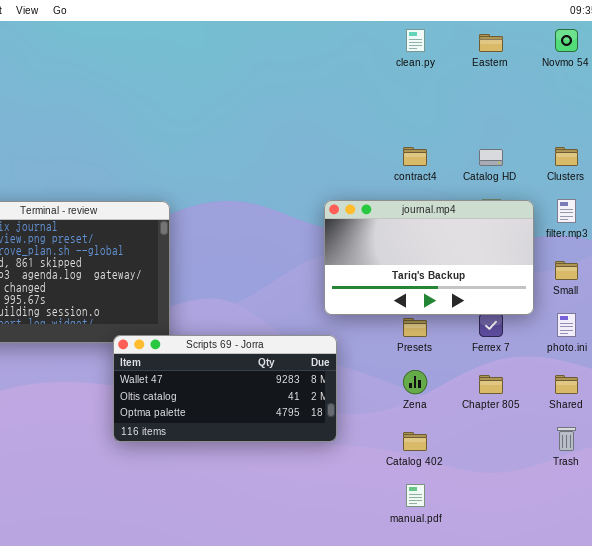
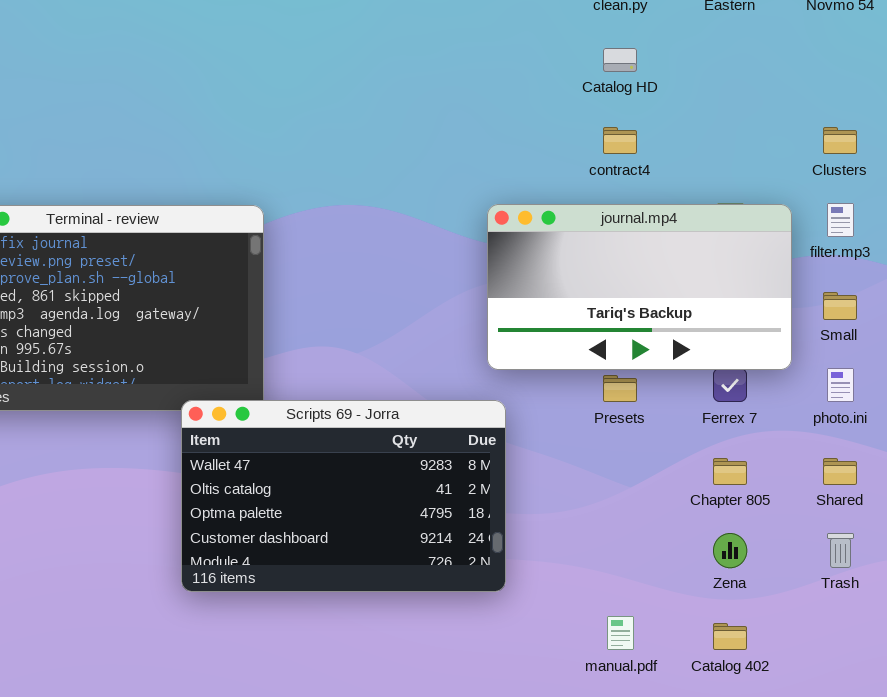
Catalog HD: [479,149,503,166] -> [603,48,637,72], moved
Scripts 69 - Jorra: [113,335,337,442] -> [181,400,506,592], resized
Zena: [403,370,427,394] -> [713,533,747,568], moved
Catalog 402: [403,432,427,451] -> [713,623,747,650], moved

